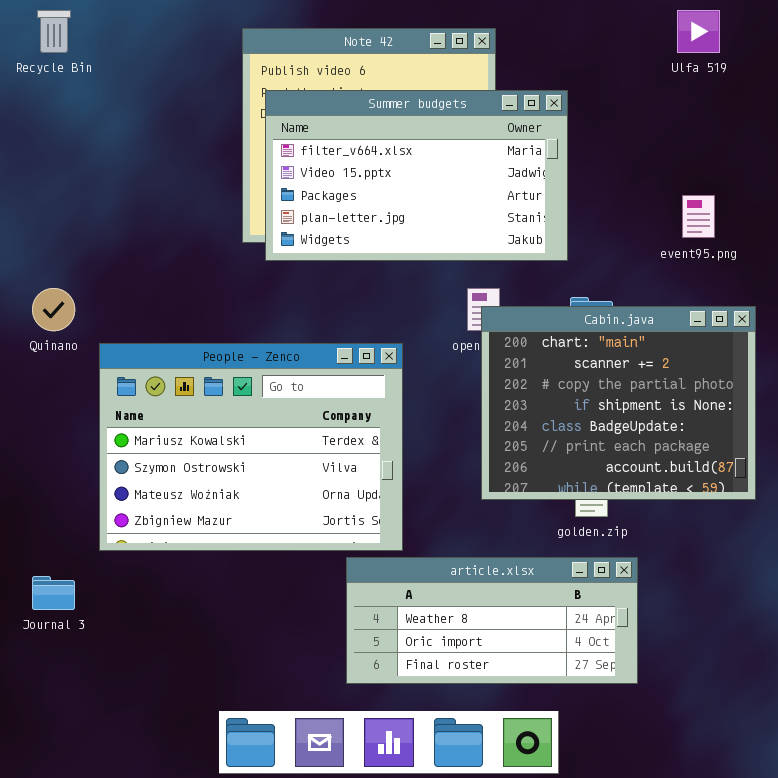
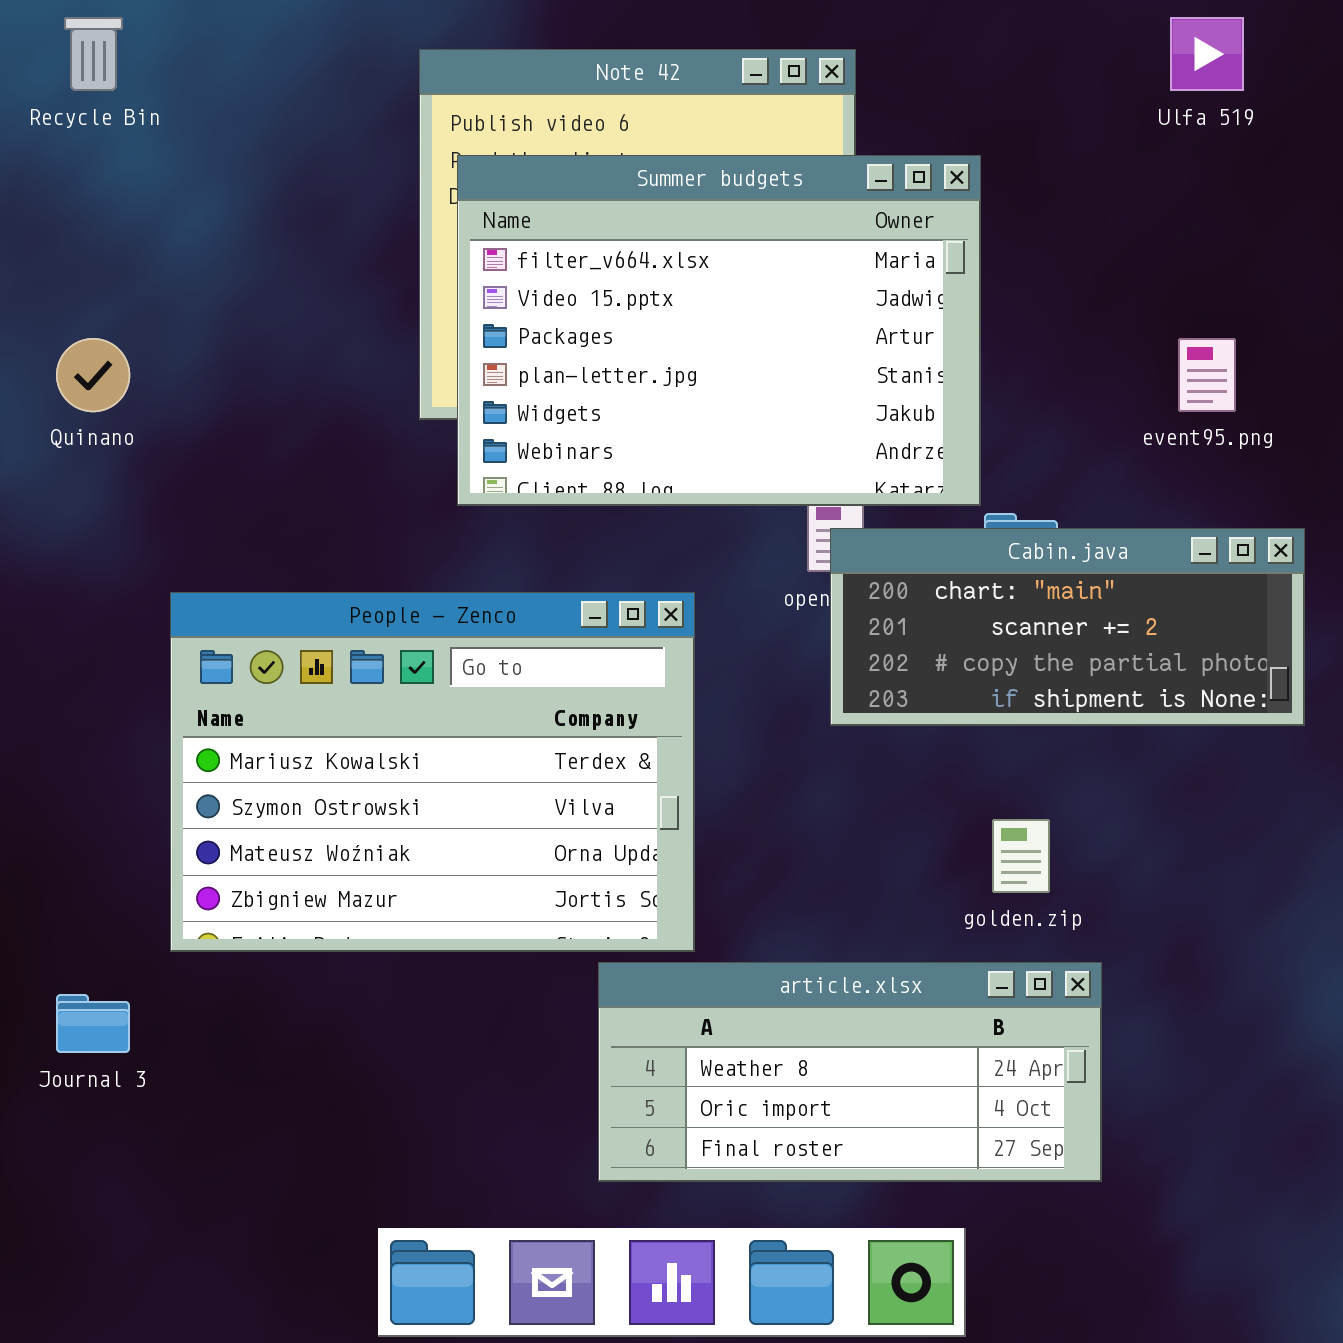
Summer budgets: [265,90,568,261] -> [457,155,981,506], resized
Quinano: [32,288,75,331] -> [56,338,130,412], moved
Cabin.java: [481,306,756,500] -> [830,528,1305,726], resized

